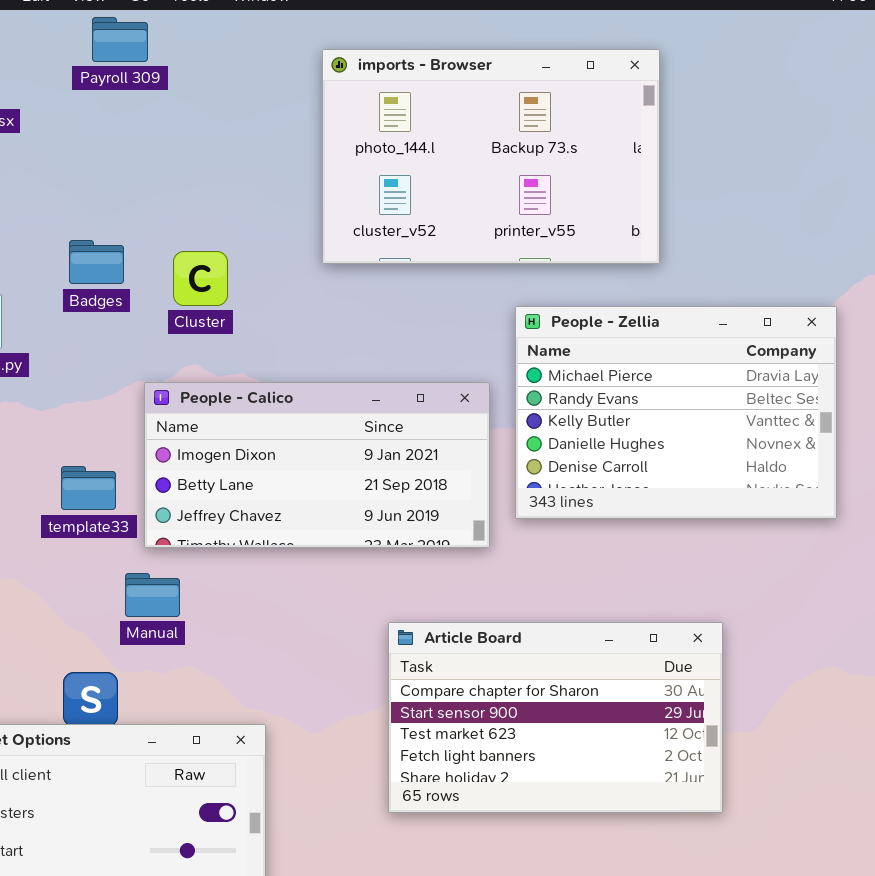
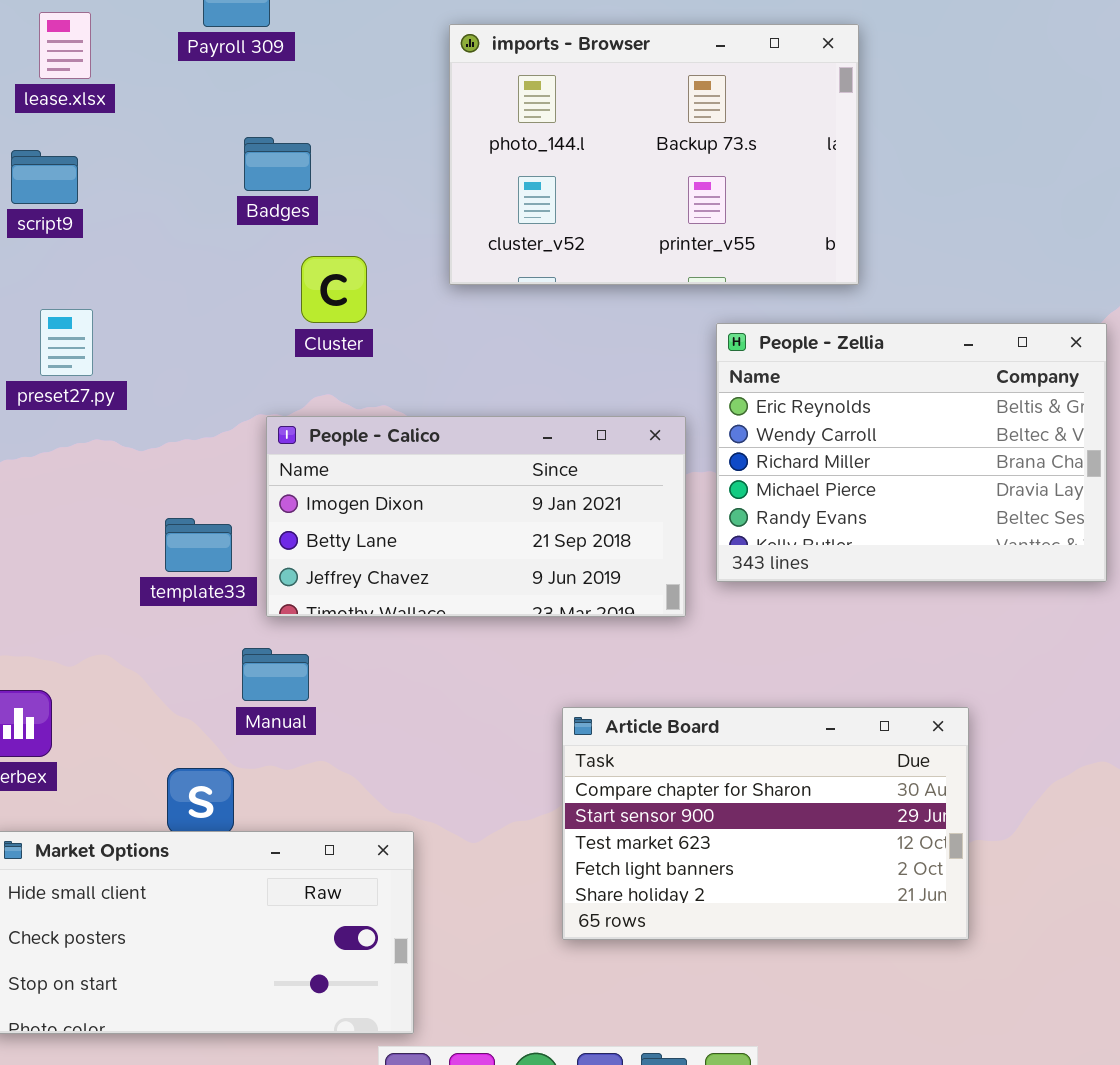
imports - Browser: [322,49,660,264] -> [449,24,859,285], moved
Badges: [69,240,124,284] -> [244,137,311,191], moved
People - Zellia: [515,306,837,519] -> [716,323,1107,582], scrolled up 3 rows

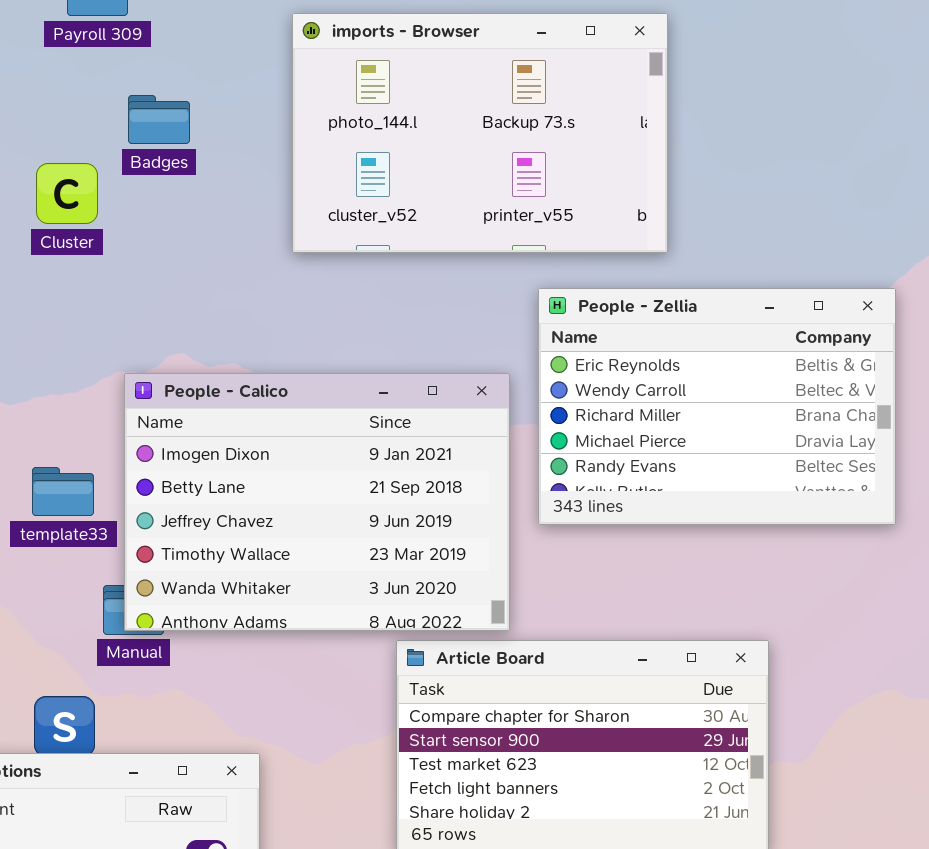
Badges: [244,137,311,191] -> [128,95,190,144], moved
Cluster: [301,256,367,323] -> [36,163,98,224], moved
People - Calico: [266,416,686,617] -> [124,373,510,631], resized

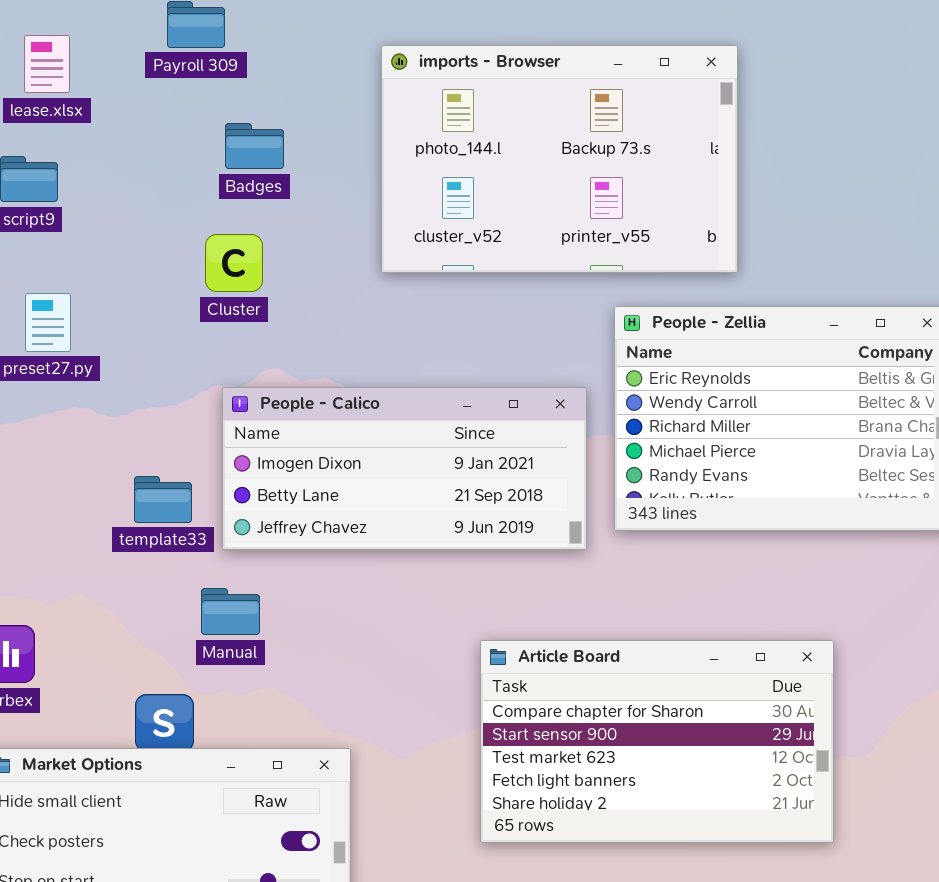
Cluster: [36,163,98,224] -> [205,234,263,292], moved
People - Calico: [124,373,510,631] -> [222,387,587,550], resized

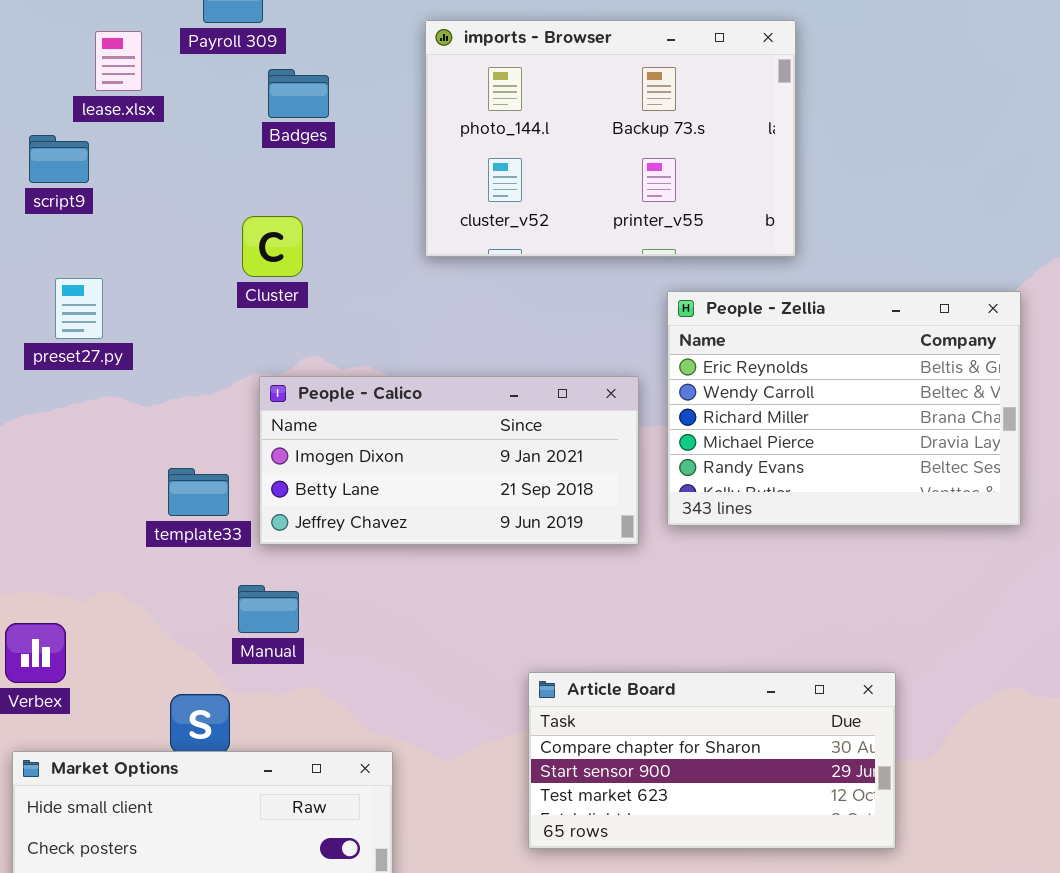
lease.xlsx: [24,35,70,93] -> [95,31,142,91], moved
Badges: [225,123,284,169] -> [268,69,329,118], moved
Article Board: [480,640,834,843] -> [528,672,896,849], resized

